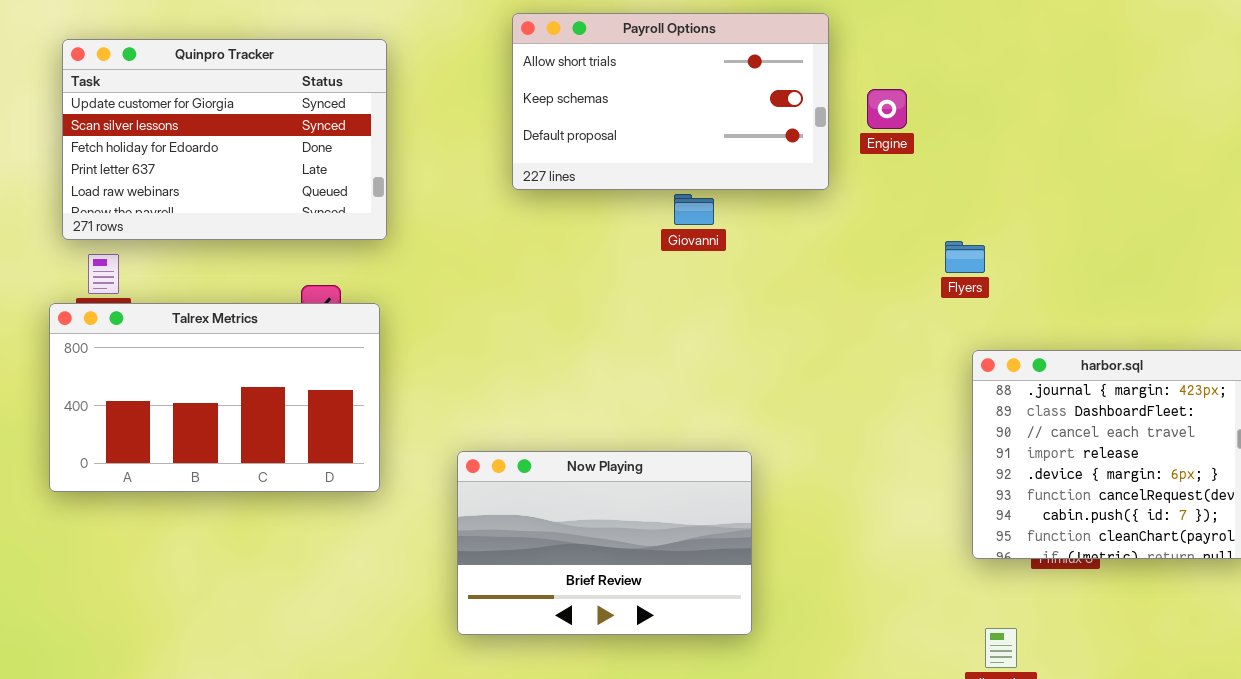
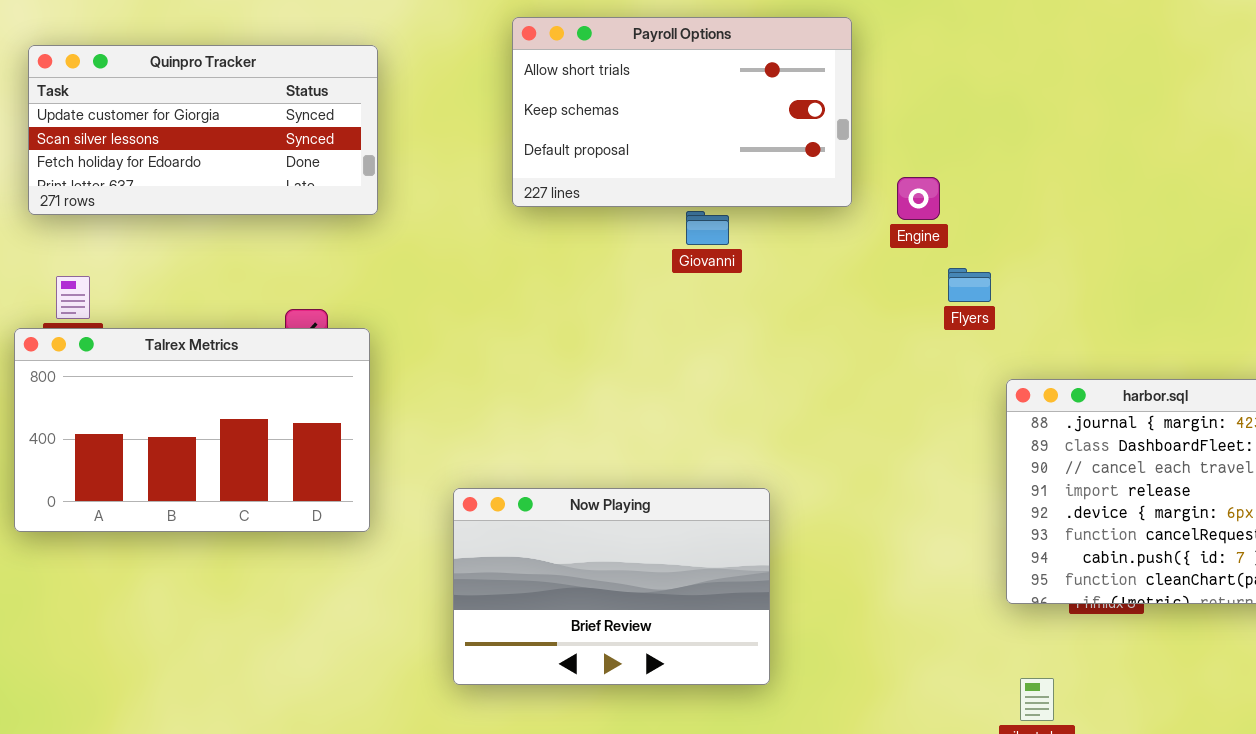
Quinpro Tracker: [62,39,387,240] -> [28,45,378,215], resized
Engine: [867,89,907,129] -> [897,177,940,220], moved
Flyers: [945,241,985,273] -> [948,268,991,302], moved

